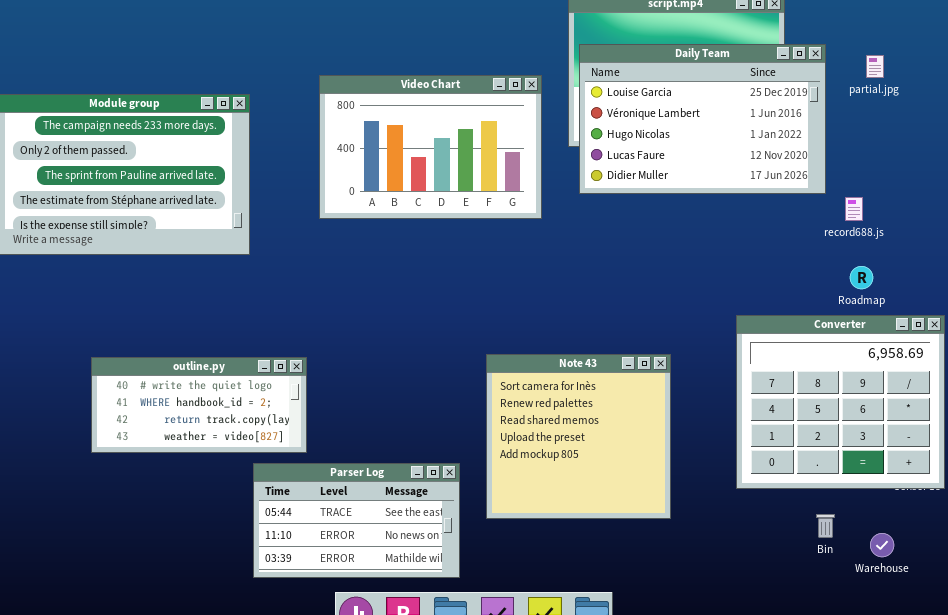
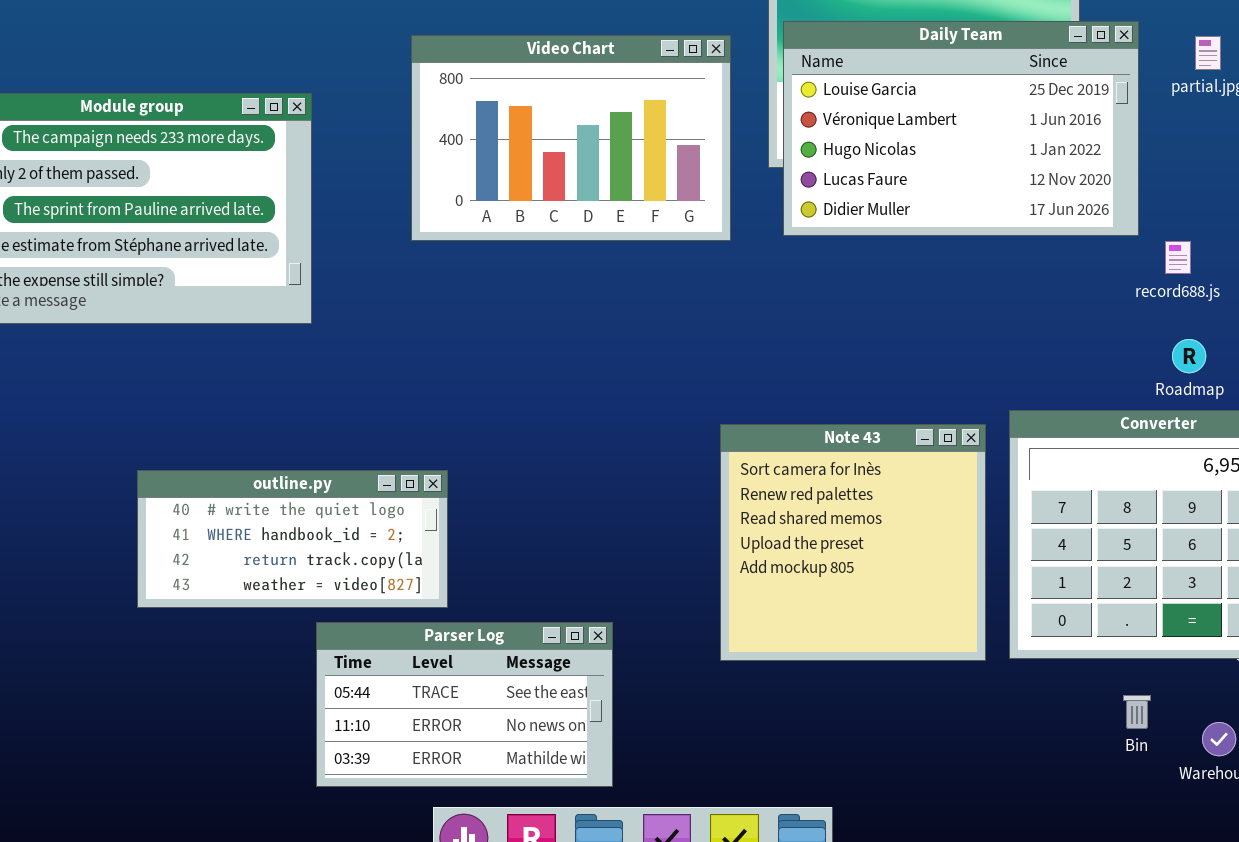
Video Chart: [319,75,542,219] -> [411,35,731,241], moved
Note 43: [486,354,671,519] -> [720,424,986,661], moved
outline.py: [91,357,307,453] -> [137,470,448,608], moved

